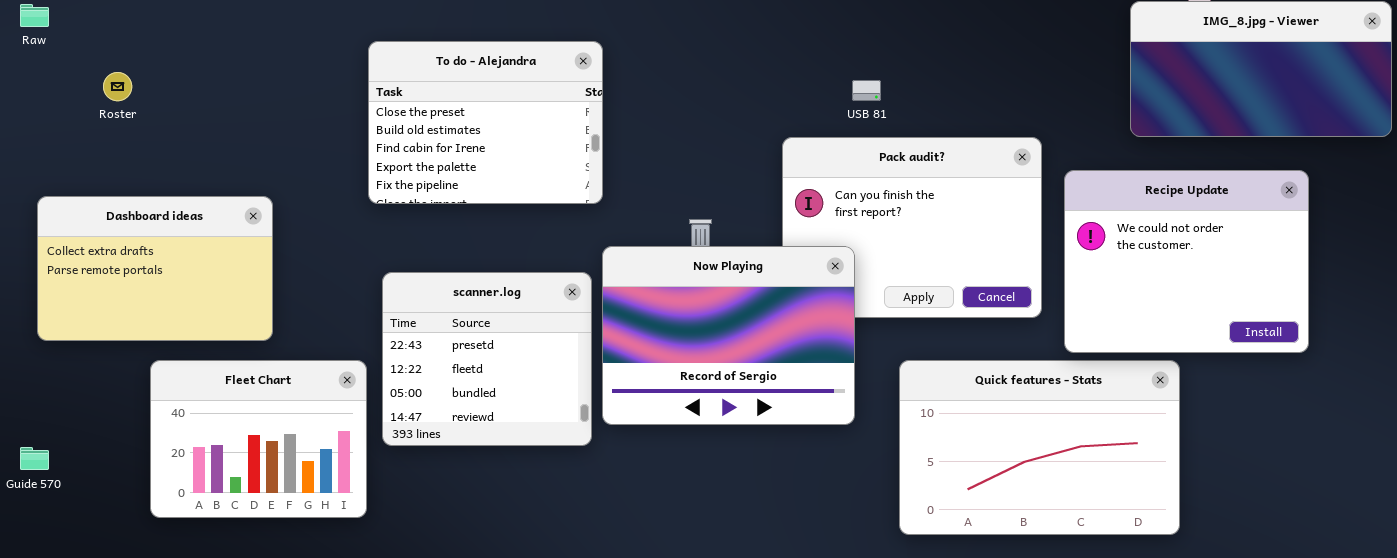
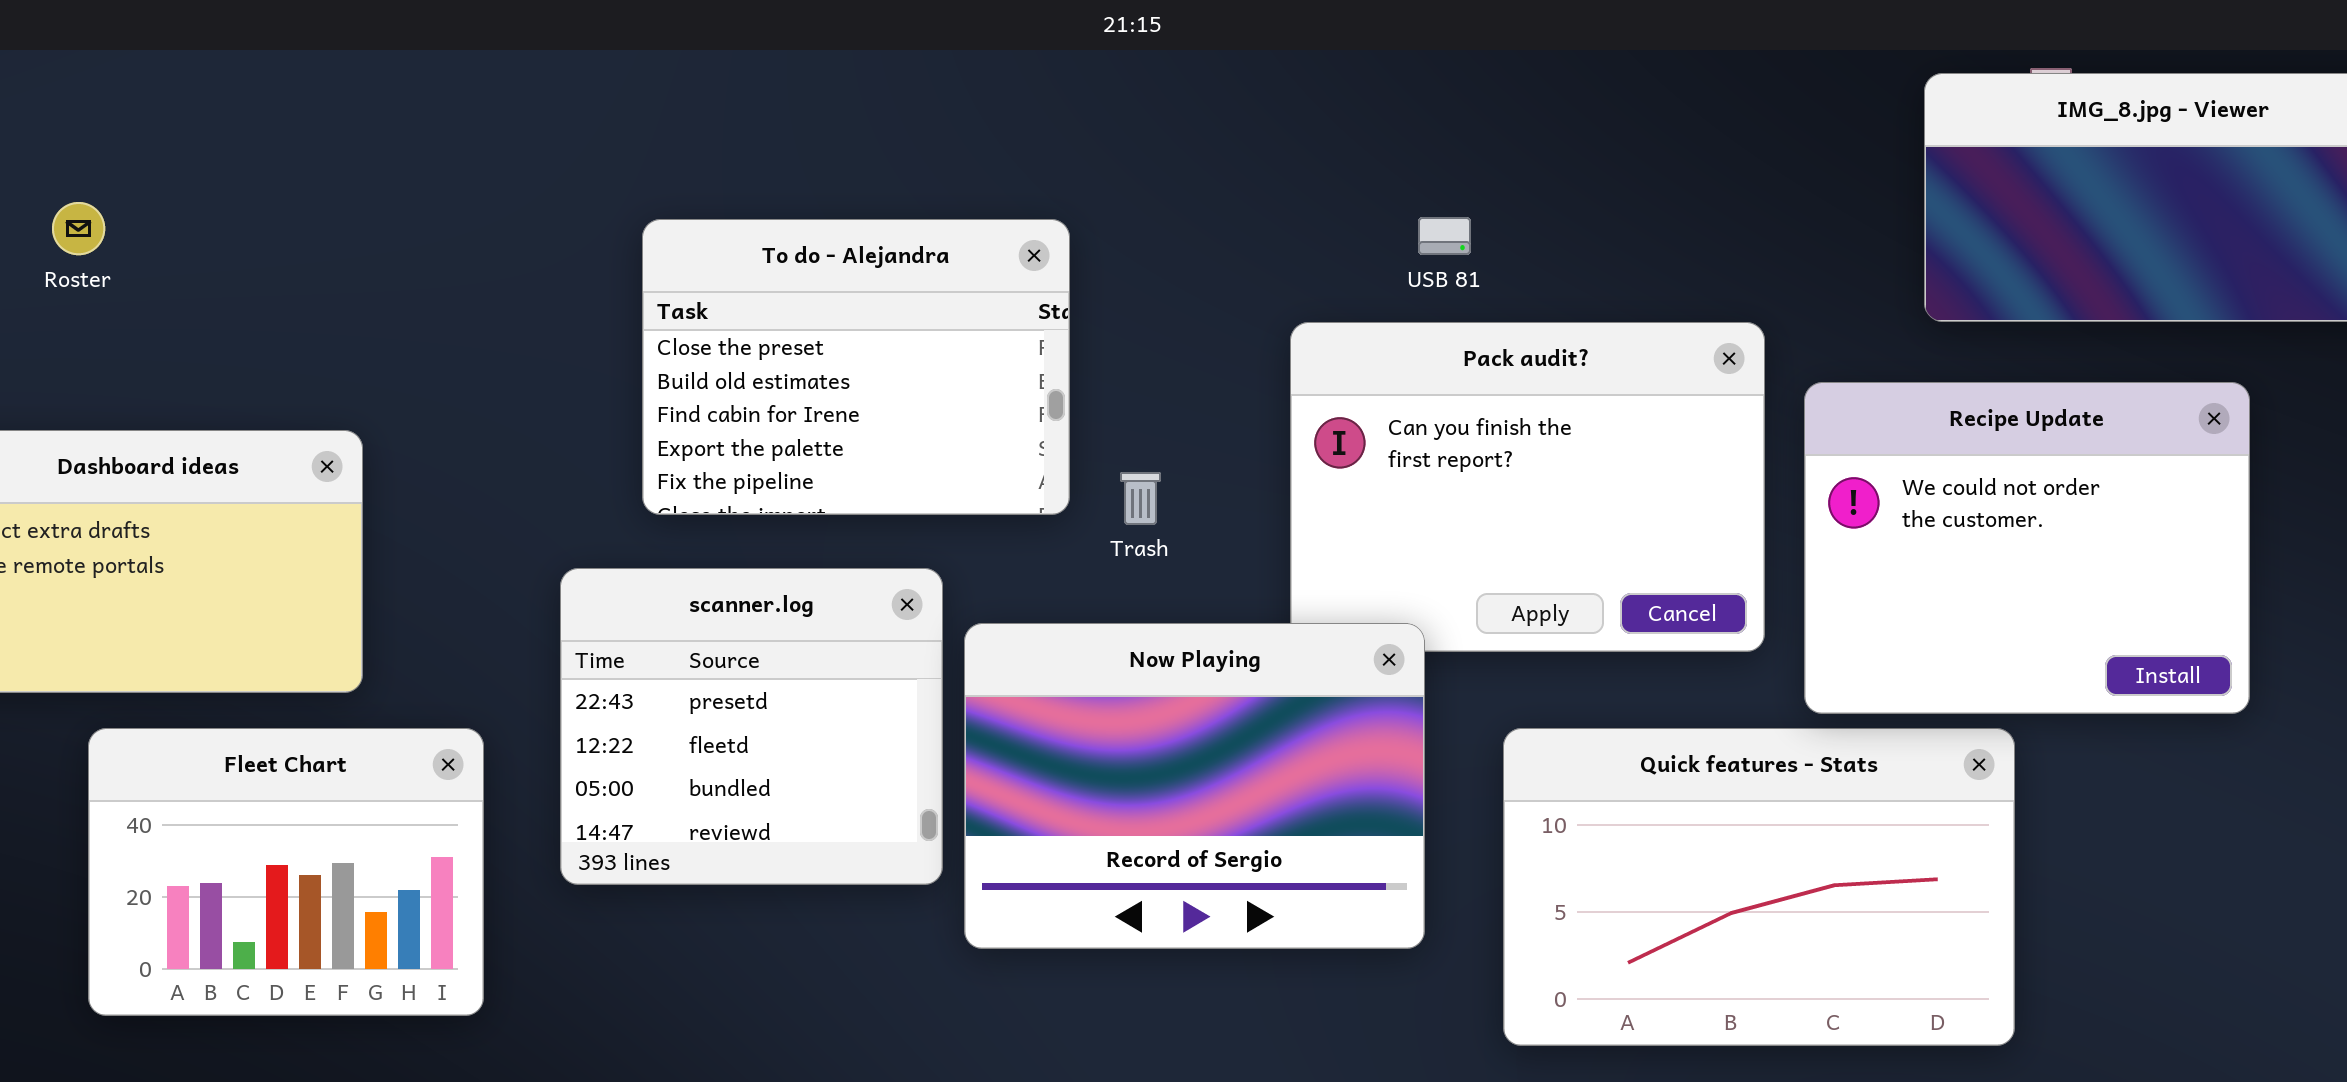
To do - Alejandra: [368,41,603,204] -> [642,219,1070,515], moved
Now Playing: [602,246,855,425] -> [964,623,1425,949], moved
Fleet Chart: [150,360,367,518] -> [88,728,484,1016], moved

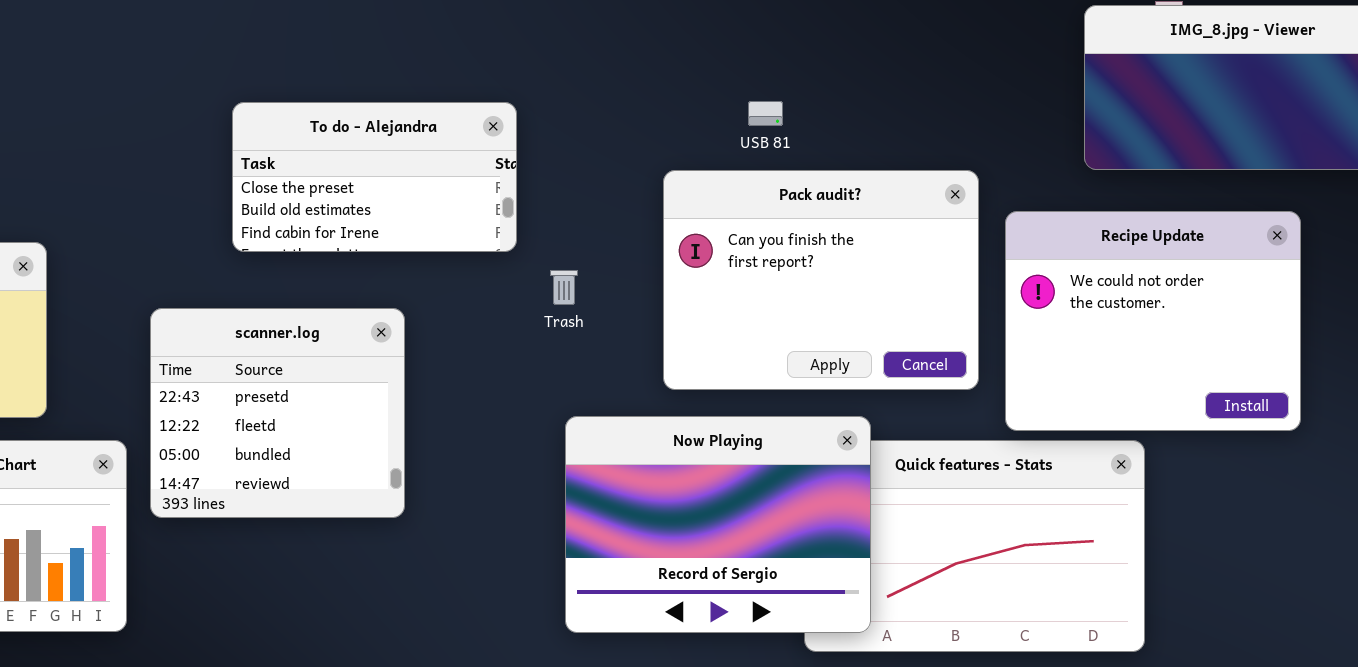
To do - Alejandra: [642,219,1070,515] -> [232,102,517,252], resized
scanner.log: [560,568,943,885] -> [150,308,405,518], moved
Now Playing: [964,623,1425,949] -> [565,416,871,633], moved

